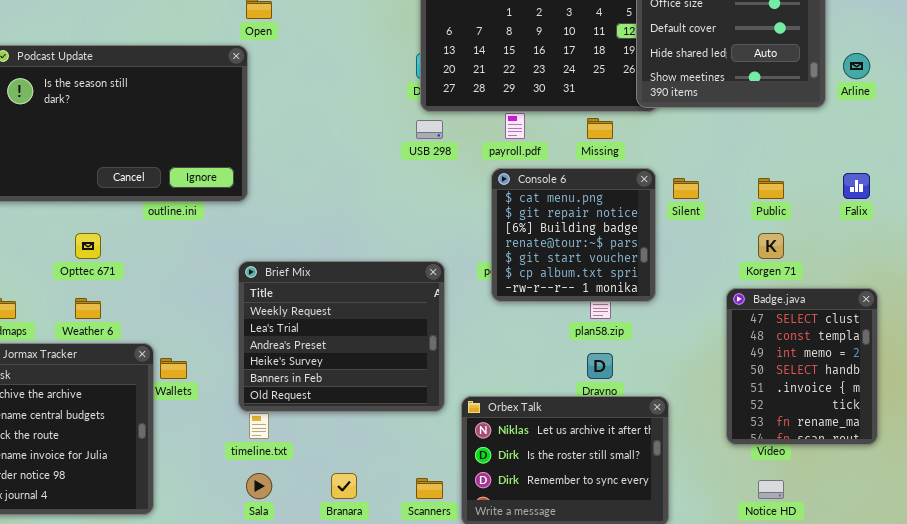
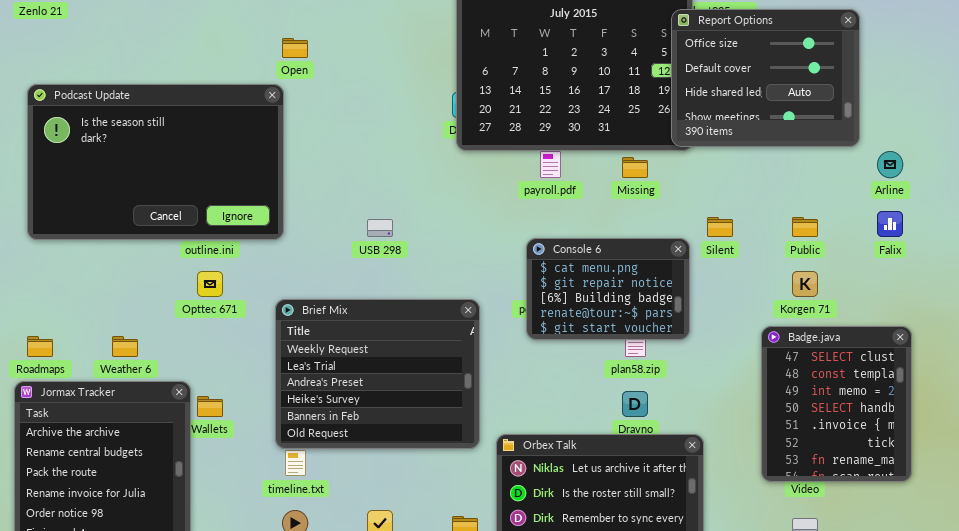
Arline: [843,53,870,79] -> [877,151,903,178], moved
USB 298: [416,120,443,139] -> [367,219,393,237], moved
Console 6: [491,168,656,302] -> [526,238,690,340], resized
Opttec 671: [75,233,101,259] -> [197,271,223,297], moved

